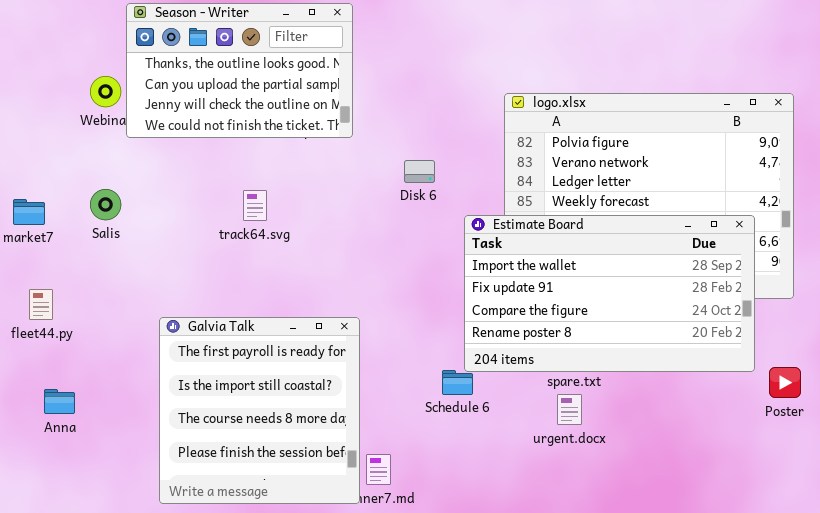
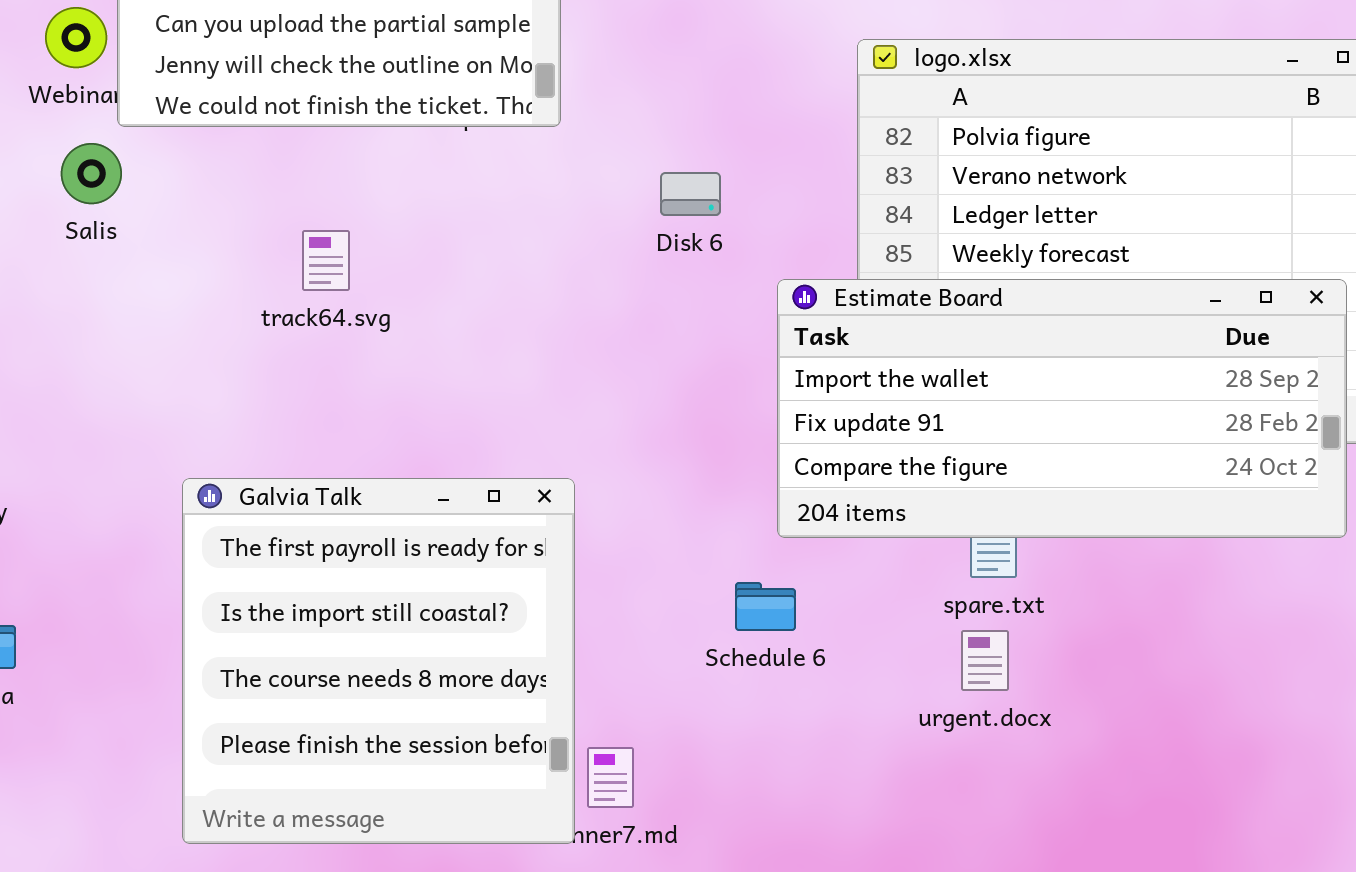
Salis: [90,189,121,220] -> [61,143,122,204], moved
track64.svg: [243,190,267,221] -> [302,230,350,291], moved
Estimate Board: [464,215,755,372] -> [777,279,1347,538], resized

